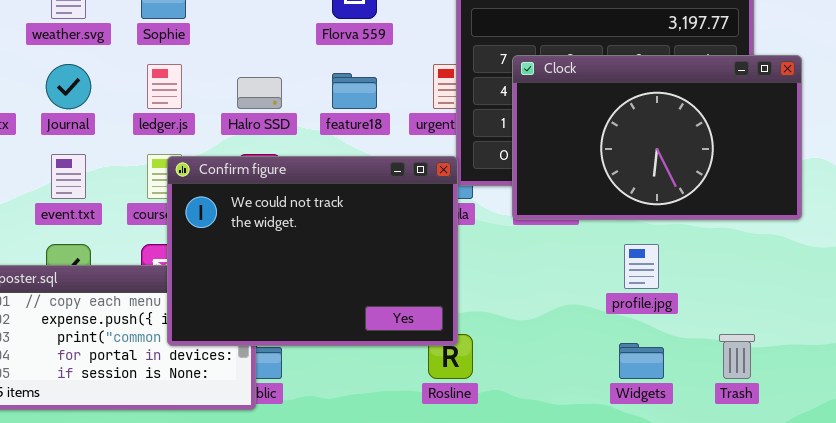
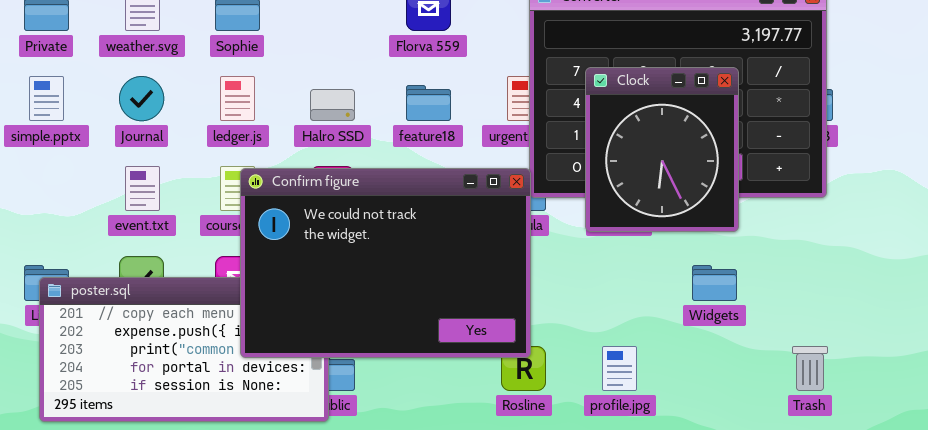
Clock: [512,55,802,220] -> [585,67,739,232], resized
profile.jpg: [624,244,659,289] -> [602,346,637,391], moved
Widgets: [619,343,664,379] -> [692,265,737,301], moved

